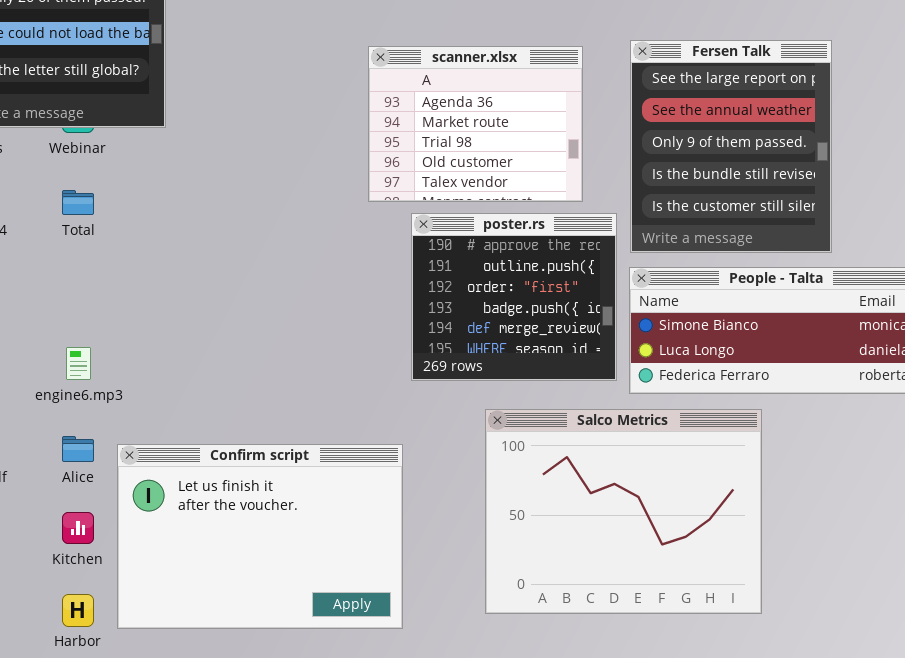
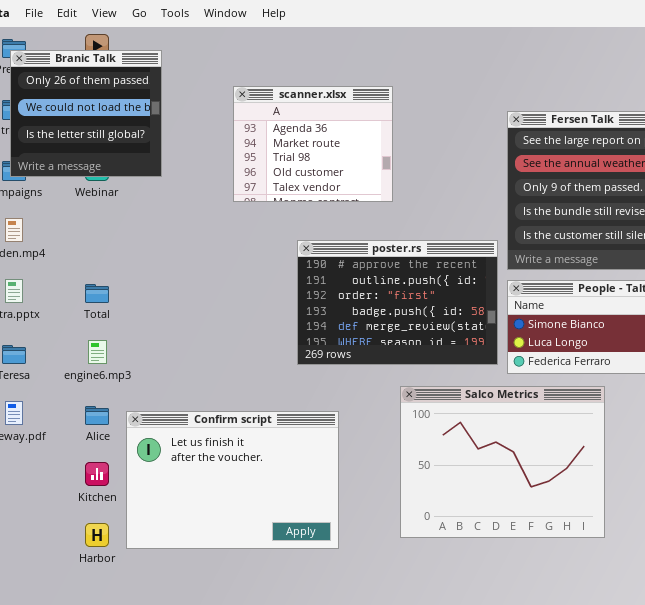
scanner.xlsx: [368,46,583,202] -> [233,86,393,202], moved
Total: [62,190,94,215] -> [85,284,109,303], moved
poster.rs: [411,213,617,381] -> [297,240,498,365], resized

